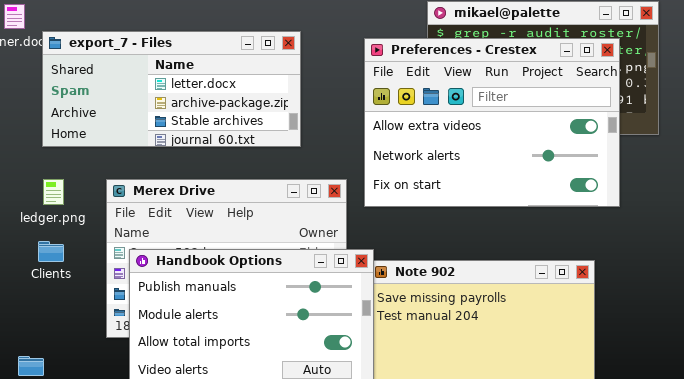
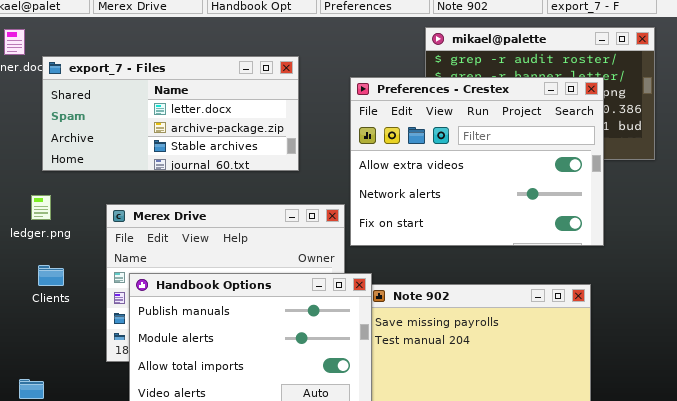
Preferences - Crestex: [364,38,620,207] -> [350,77,604,246], moved
ledger.png: [43,179,64,205] -> [31,195,51,220], moved

